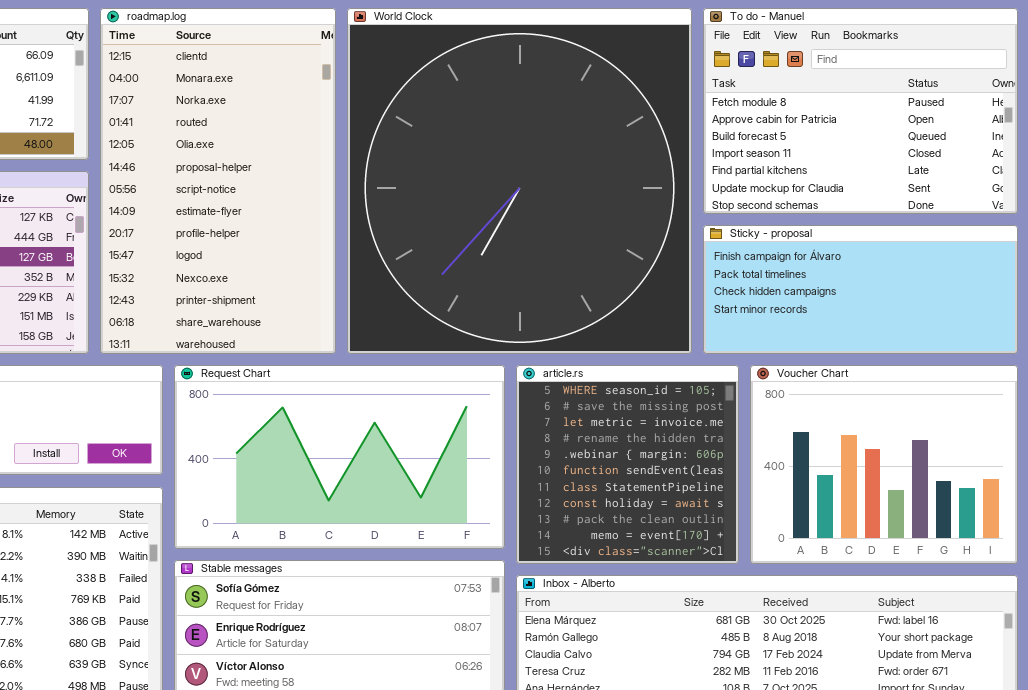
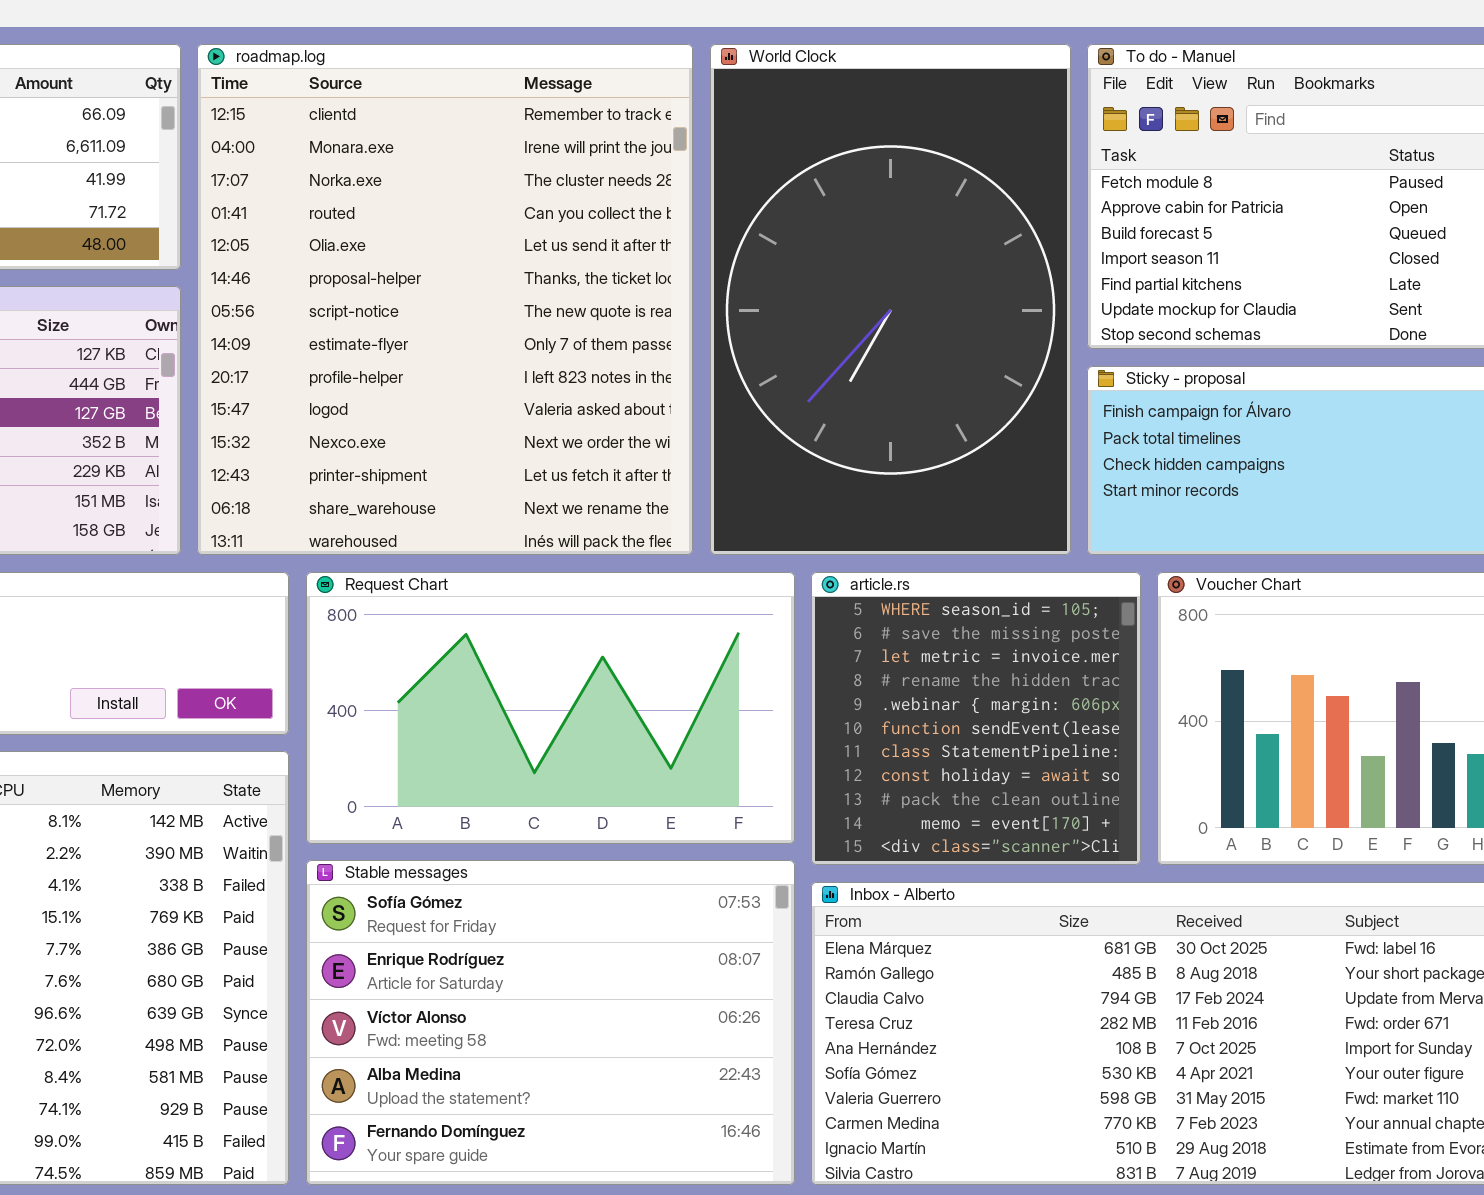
roadmap.log: [100,8,336,354] -> [197,44,693,555], resized
World Clock: [347,8,692,354] -> [710,44,1071,555], resized

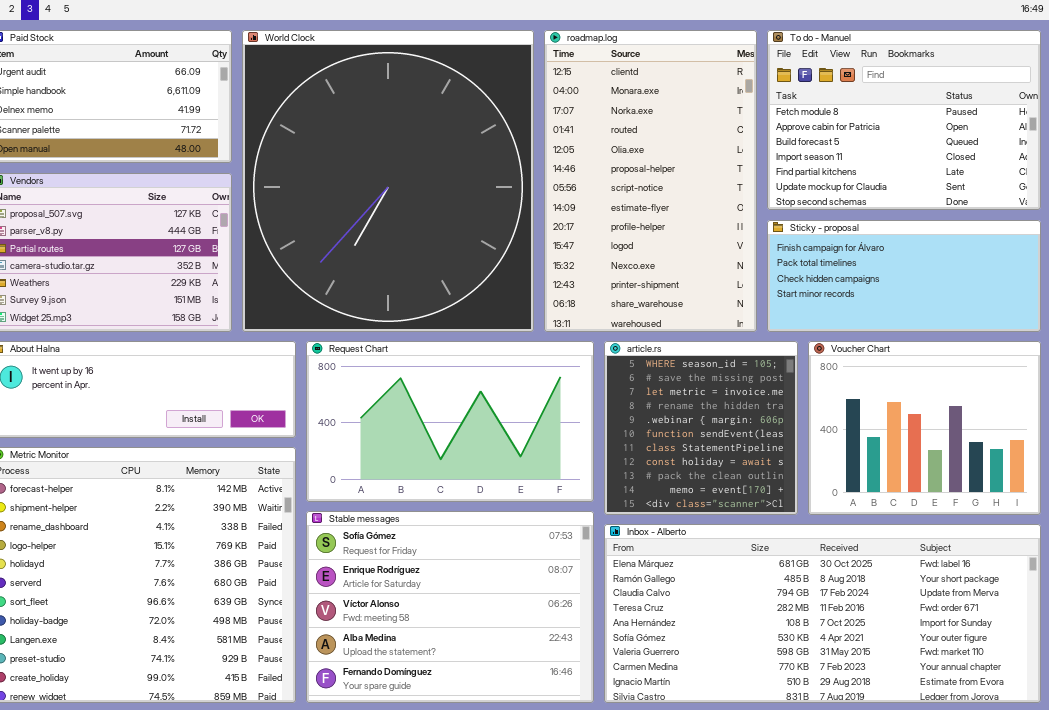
roadmap.log: [197,44,693,555] -> [544,30,757,332], moved, resized
World Clock: [710,44,1071,555] -> [242,30,534,332], moved, resized

